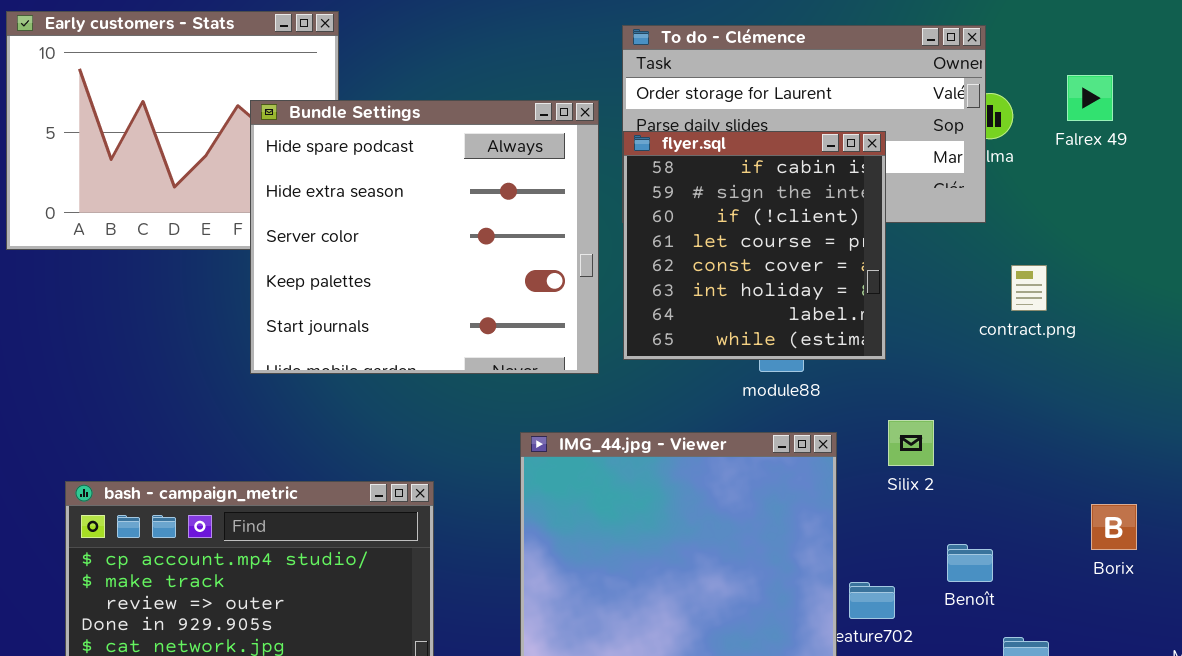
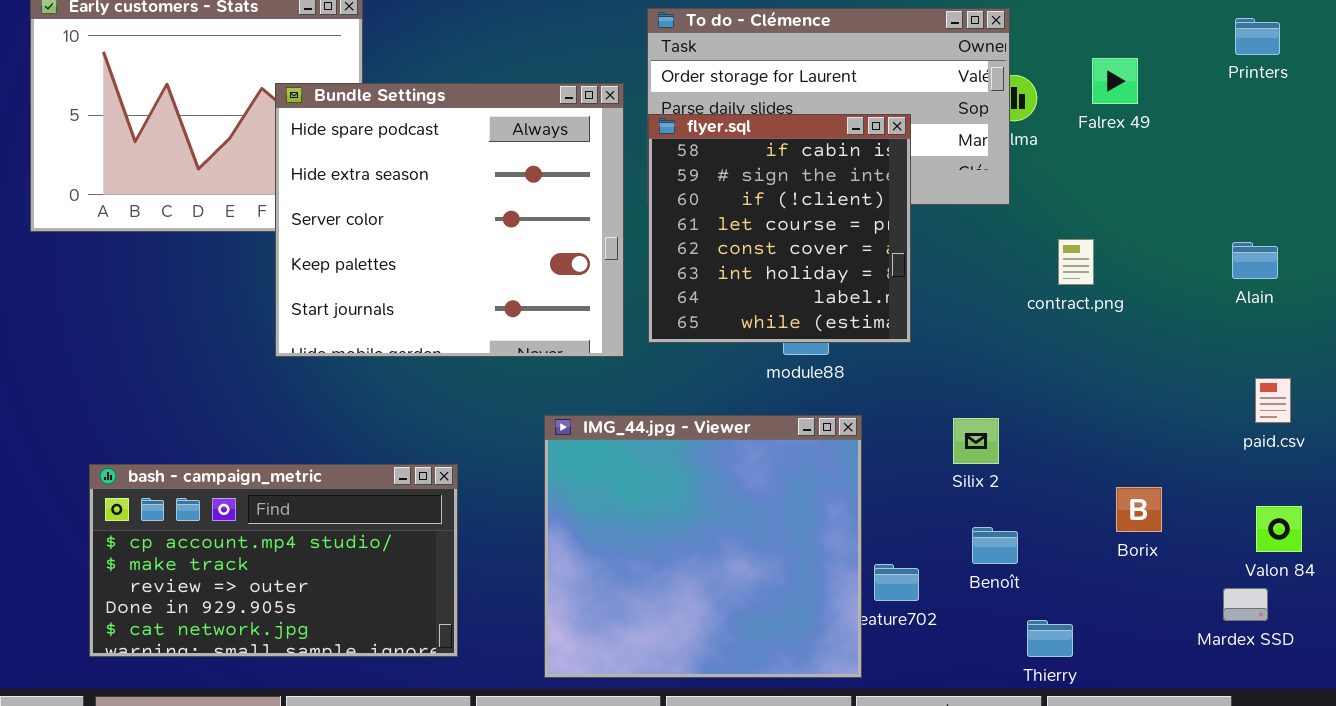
contract.png: [1011,265,1047,311] -> [1058,239,1094,285], moved
Silix 2: [888,420,934,466] -> [953,418,999,464], moved

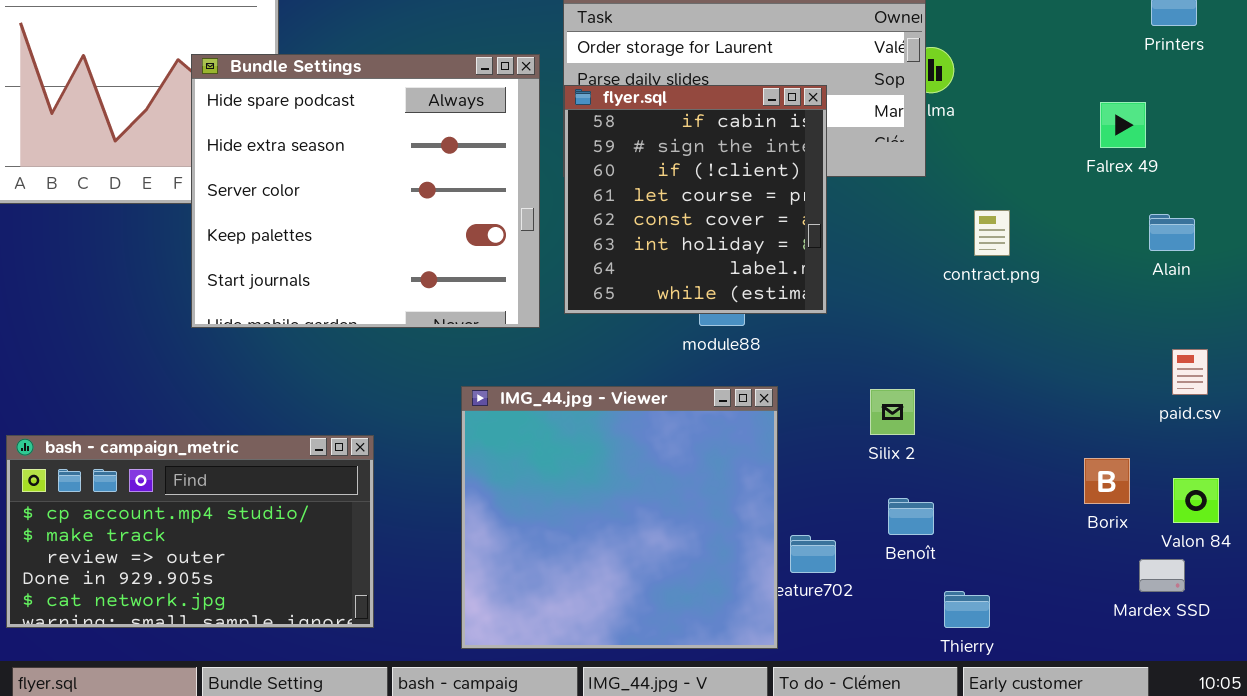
Falrex 49: [1092,58,1138,104] -> [1100,102,1146,148], moved
Borix: [1116,487,1162,532] -> [1084,458,1130,504], moved

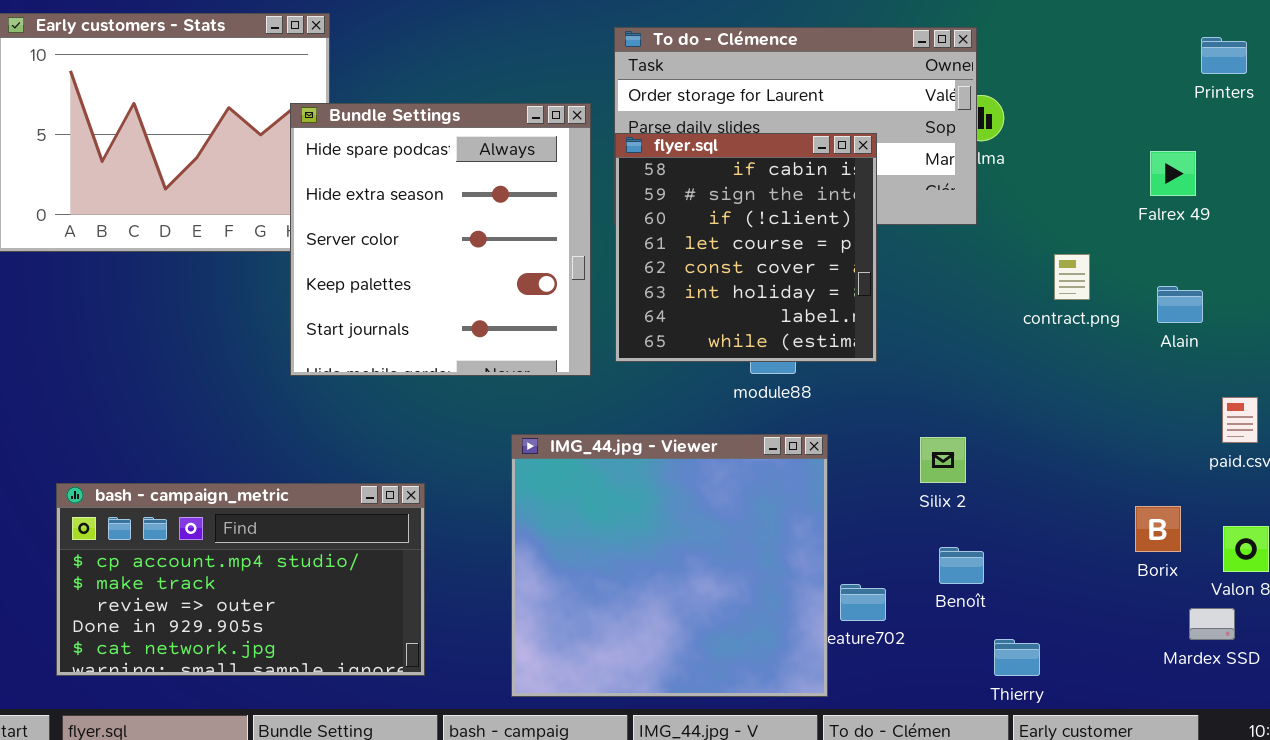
Bundle Settings: [191,54,540,328] -> [290,103,591,376], resized
contract.png: [974,210,1010,256] -> [1054,254,1090,300], moved
Alain: [1149,214,1195,251] -> [1157,286,1203,323], moved

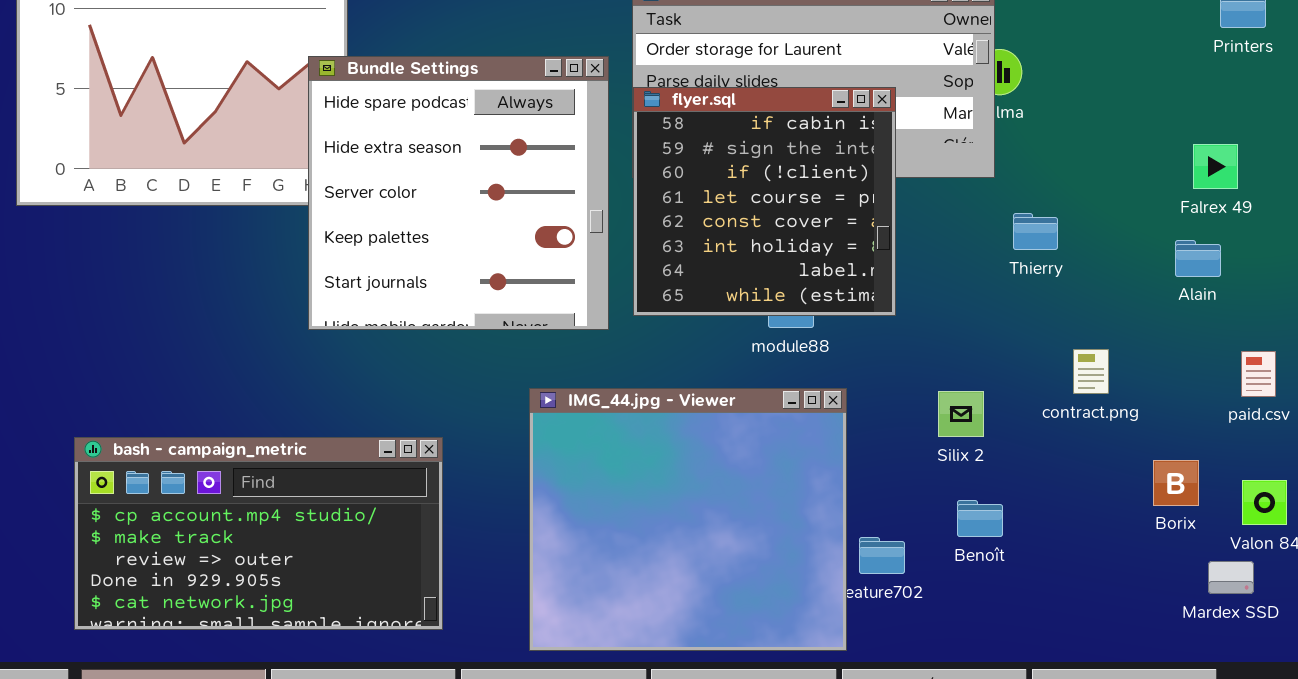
Falrex 49: [1150,151,1196,196] -> [1193,144,1238,189], moved
contract.png: [1054,254,1090,300] -> [1073,349,1109,394], moved
Thierry: [994,639,1040,676] -> [1013,213,1058,250], moved

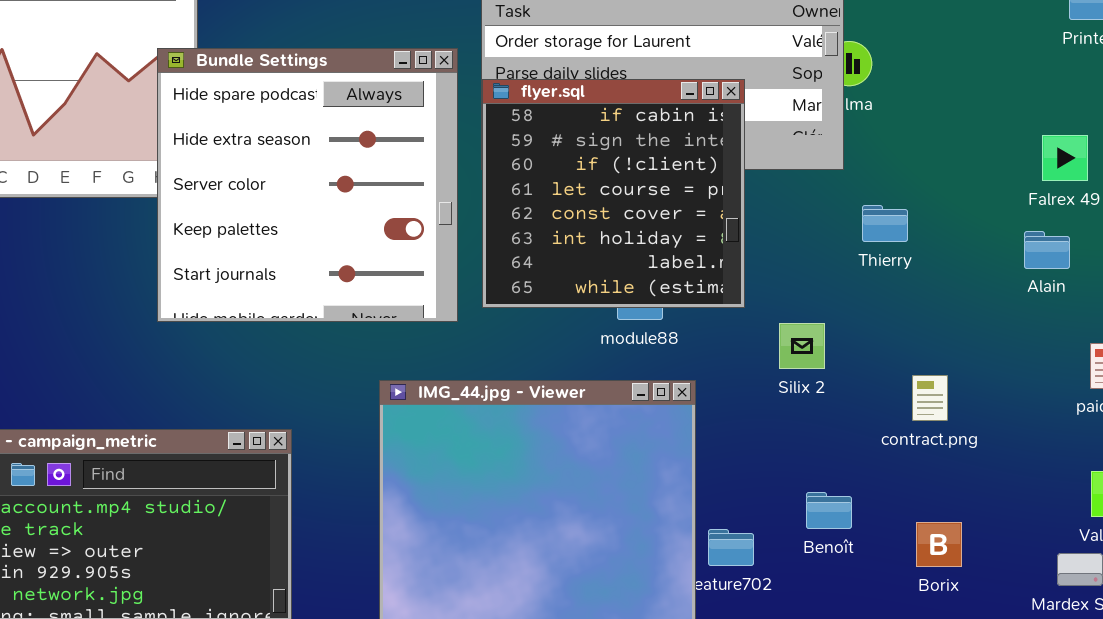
contract.png: [1073,349,1109,394] -> [912,375,948,421], moved
Silix 2: [938,391,984,437] -> [779,323,825,369], moved
Borix: [1153,460,1199,506] -> [916,522,962,567], moved

